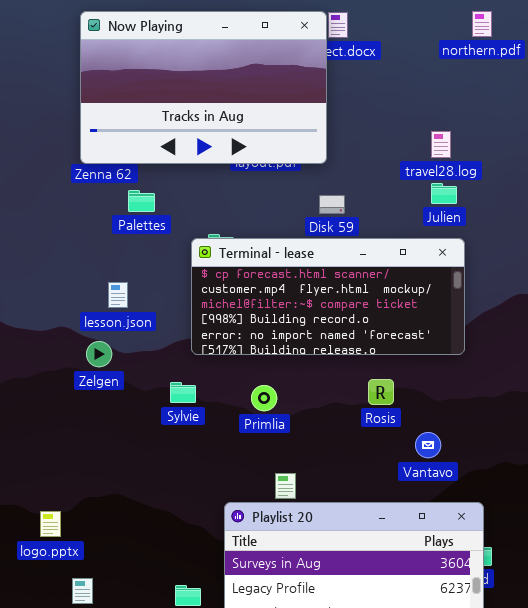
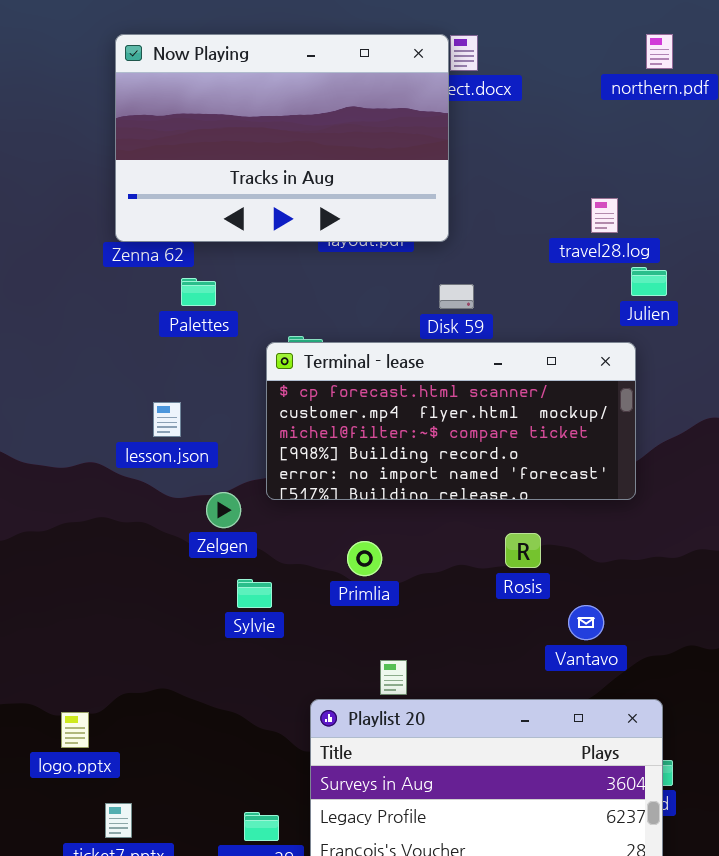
Julien: [431,183,457,204] -> [631,267,667,296], moved
Zelgen: [86,341,112,367] -> [206,492,241,528], moved
Sylvie: [170,382,196,403] -> [237,579,272,608], moved

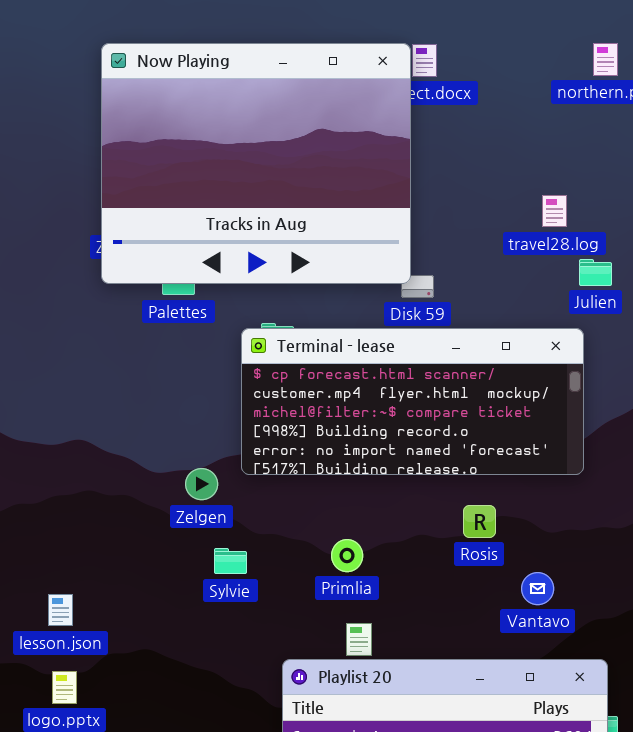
Now Playing: [115,34,449,242] -> [101,43,411,284], resized
lesson.json: [153,402,181,437] -> [48,594,73,626], moved
Primlia: [347,541,382,576] -> [331,539,363,572], moved

